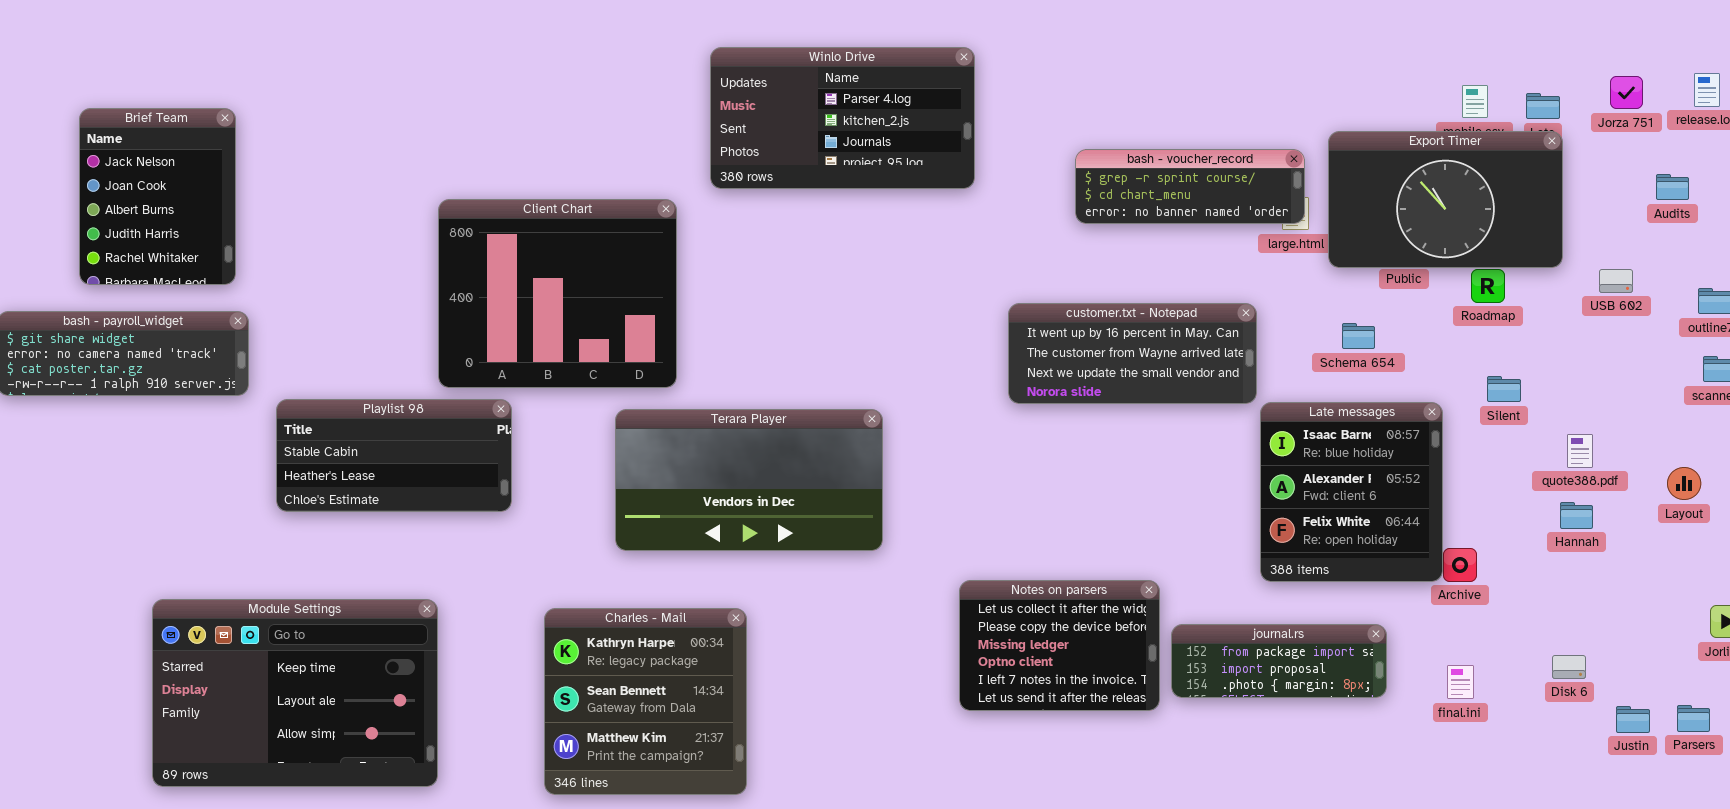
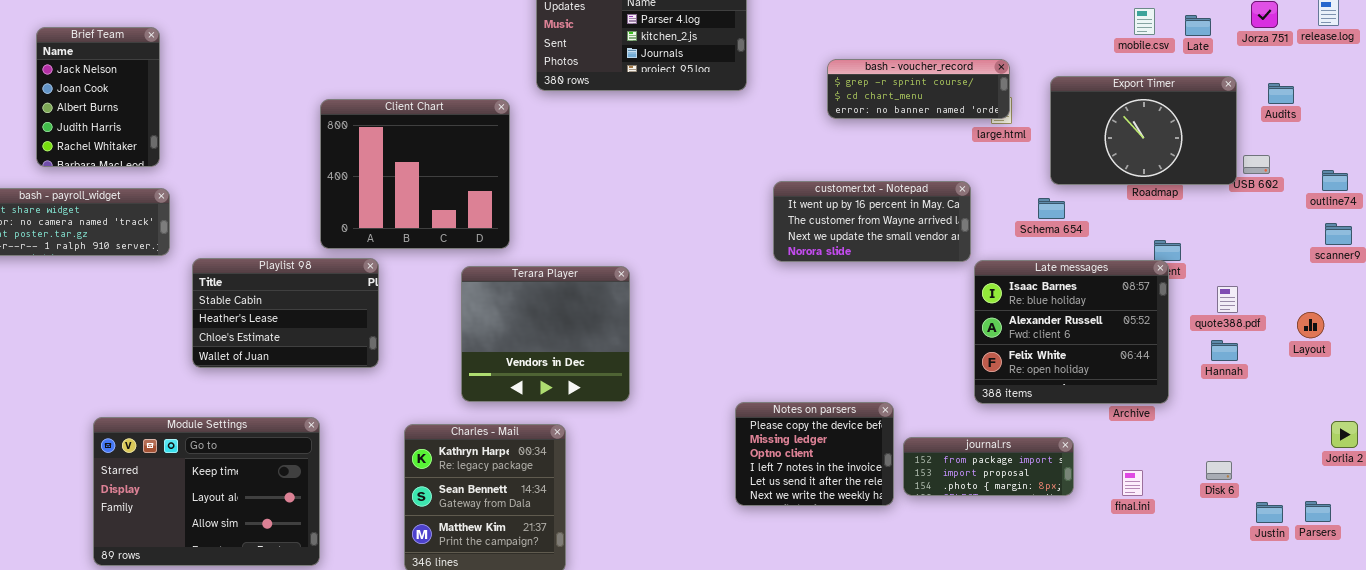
Export Timer: [1328,131,1563,268] -> [1050,76,1237,185], moved
Audits: [1656,174,1689,200] -> [1268,83,1294,104], moved
Playlist 98: [276,399,512,512] -> [192,258,379,368], resized
Late messages: [1260,402,1443,582] -> [974,260,1169,404], resized
Terara Player: [615,409,883,551] -> [461,266,630,402], resized
Notes on parsers: [959,580,1160,711] -> [735,402,894,506], scrolled down 1 row

